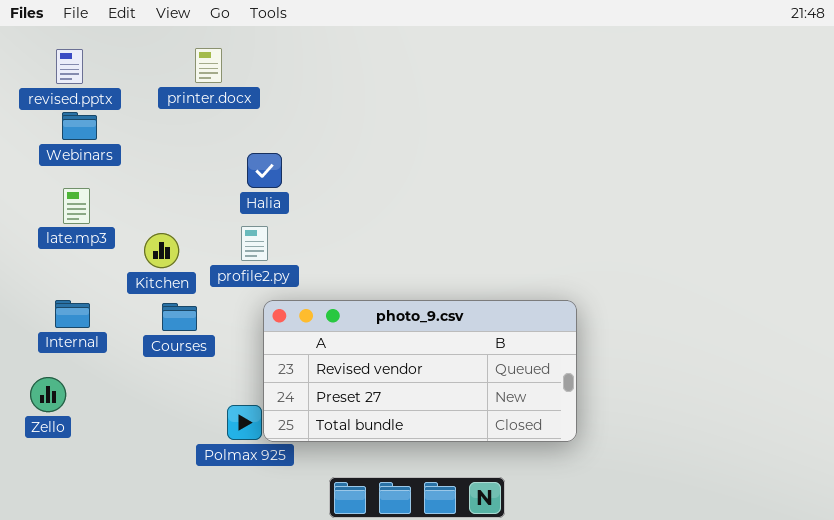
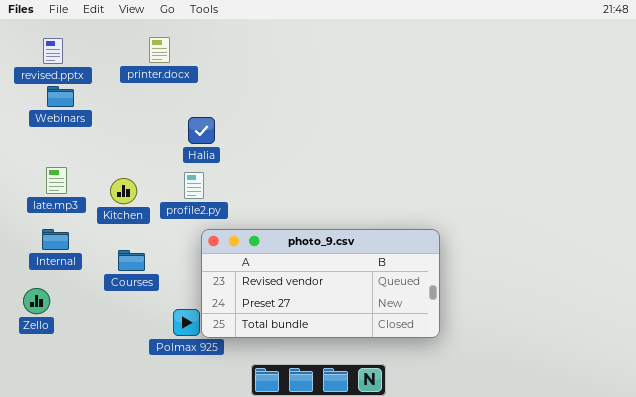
late.mp3: [63,188,90,224] -> [46,167,67,194], moved
Courses: [162,303,197,331] -> [118,250,145,271], moved

